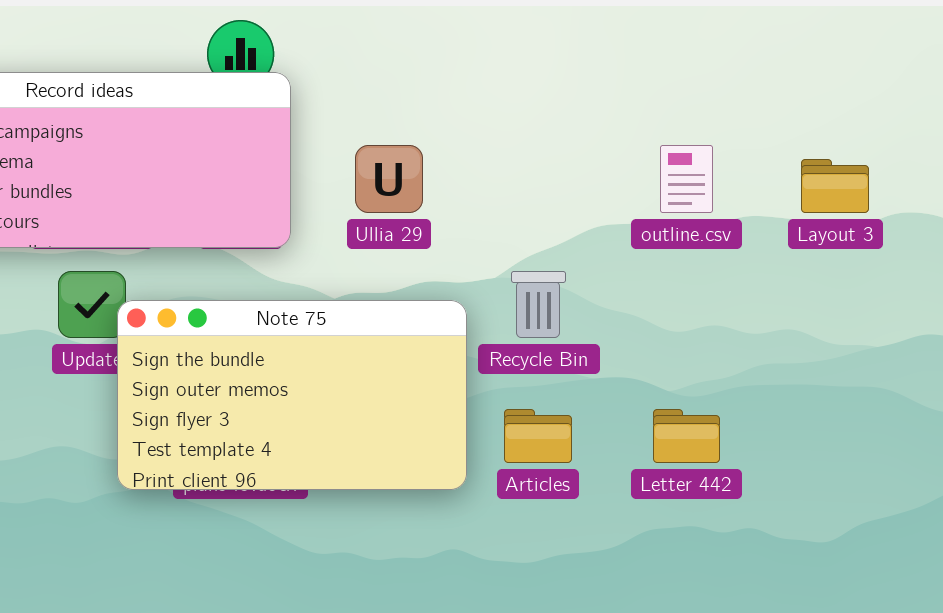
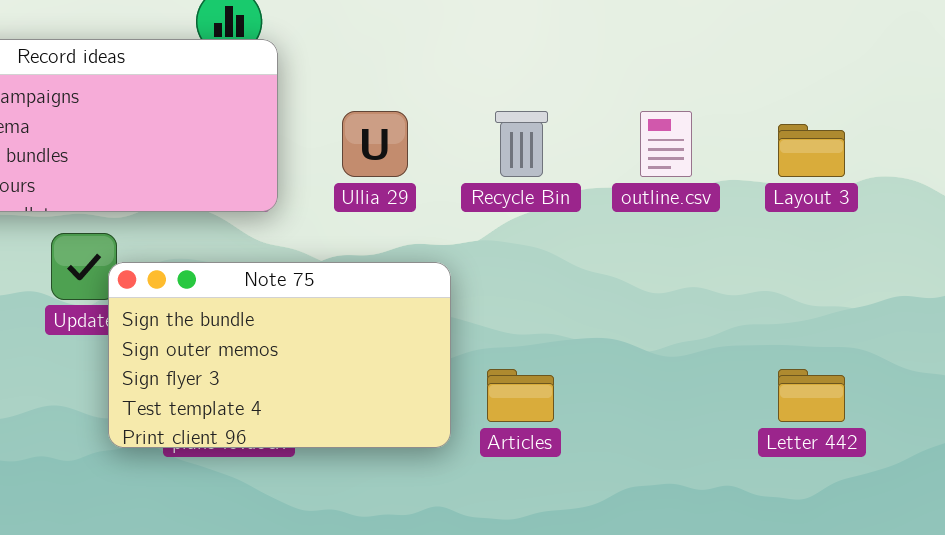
Recycle Bin: [511,271,566,338] -> [495,111,548,177], moved
Letter 442: [653,409,720,463] -> [778,369,845,422], moved

